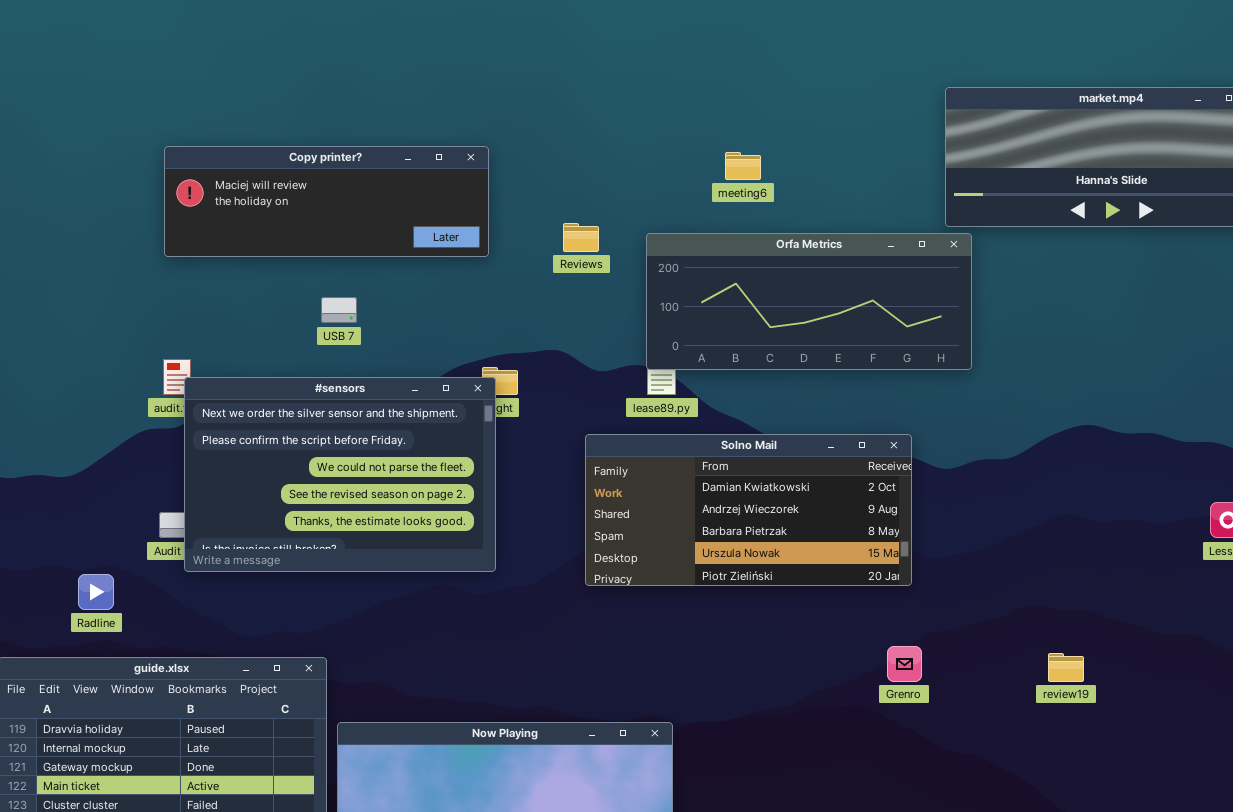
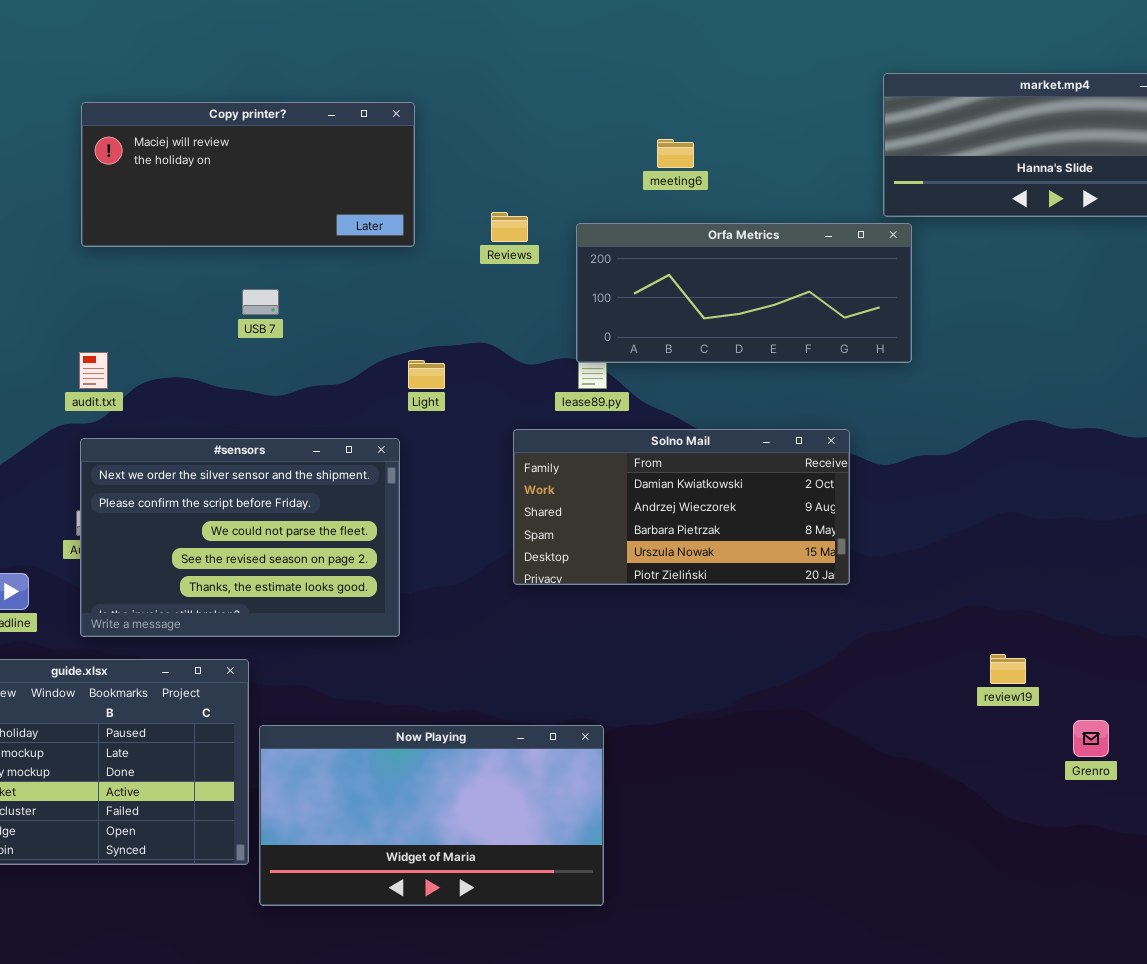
Copy printer?: [164,146,489,257] -> [81,102,415,247], resized
#sensors: [184,377,496,572] -> [80,438,400,637], moved
Grenro: [887,646,922,682] -> [1073,720,1109,757], moved

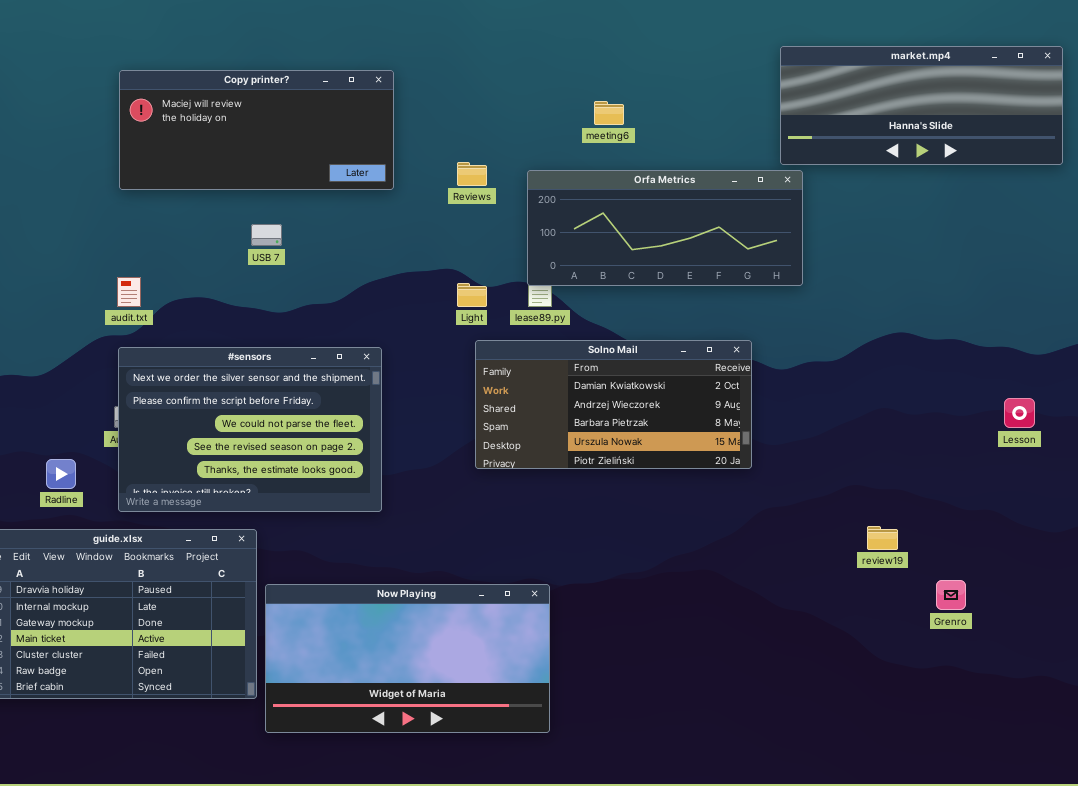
Light: [408,360,445,389] -> [457,283,487,307], moved

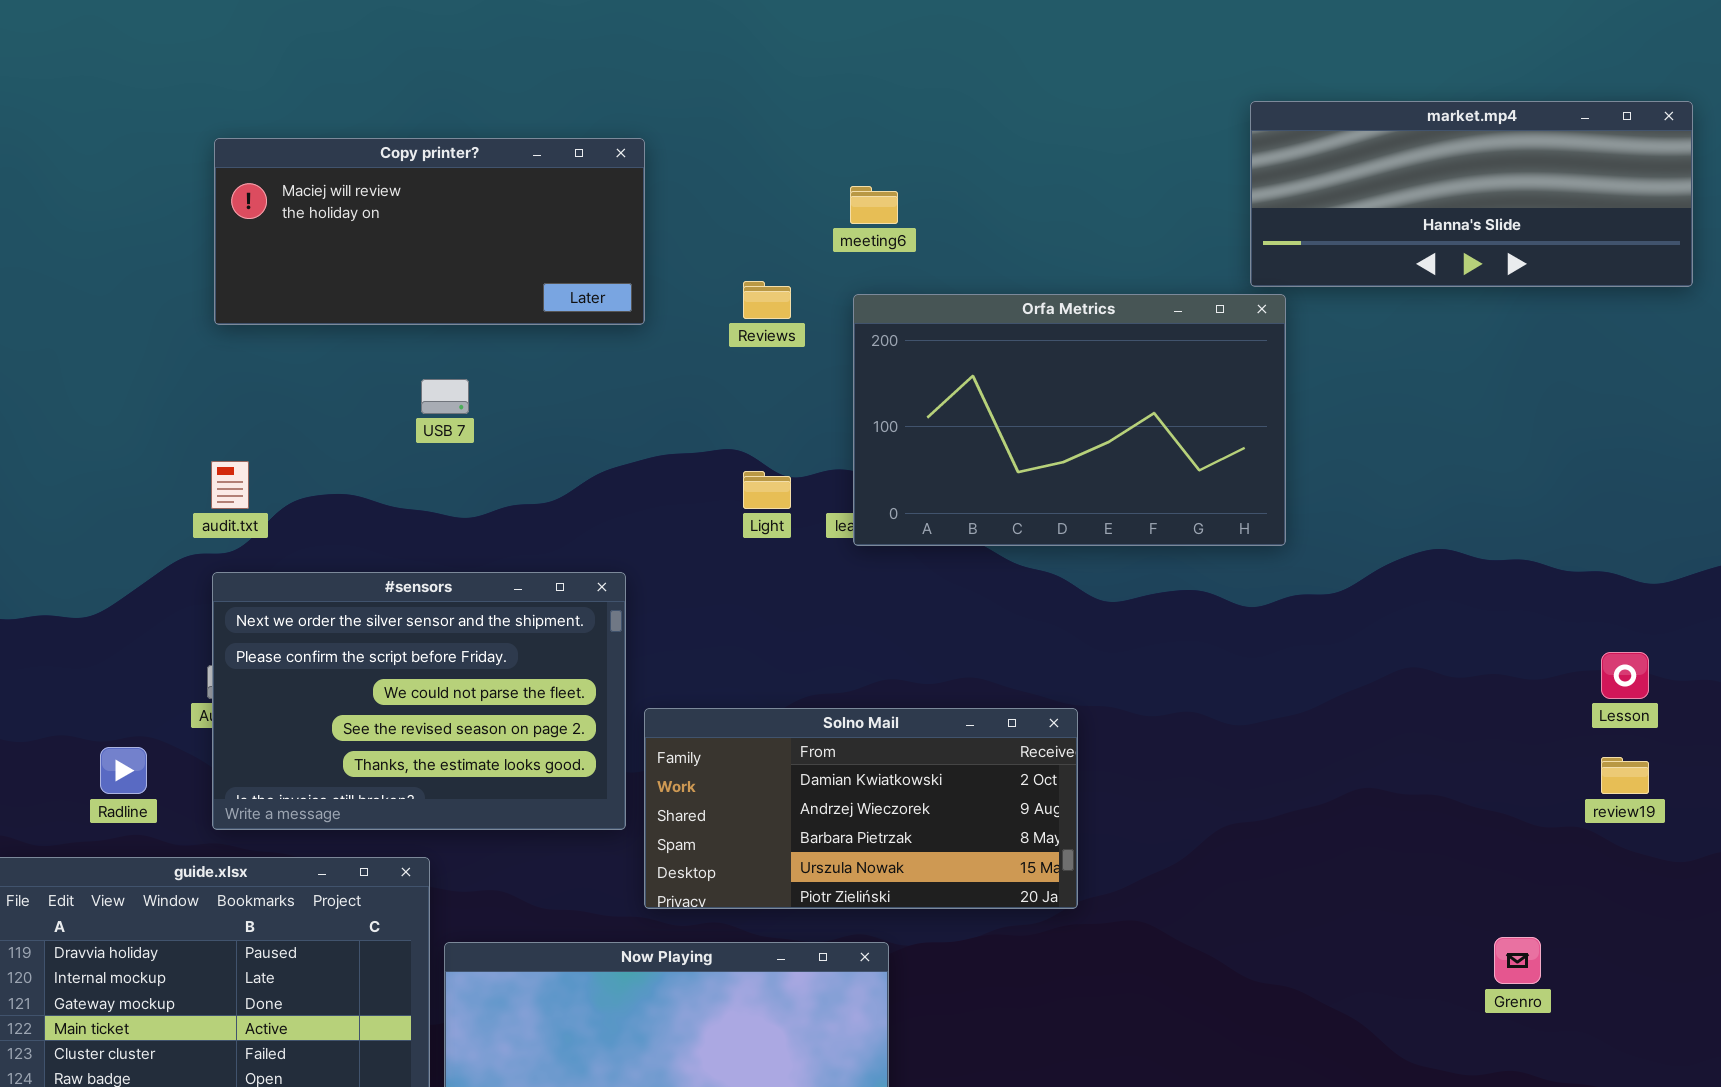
meeting6: [594,101,624,125] -> [850,186,898,224], moved
Orfa Metrics: [527,170,803,286] -> [853,294,1286,546], resized
Solno Mail: [475,340,752,469] -> [644,708,1078,909], moved
review19: [867,526,898,550] -> [1601,757,1649,794], moved

